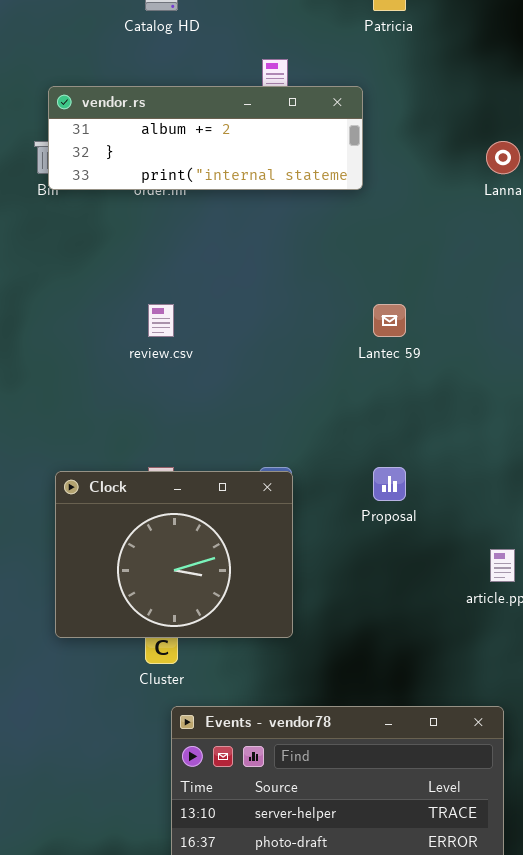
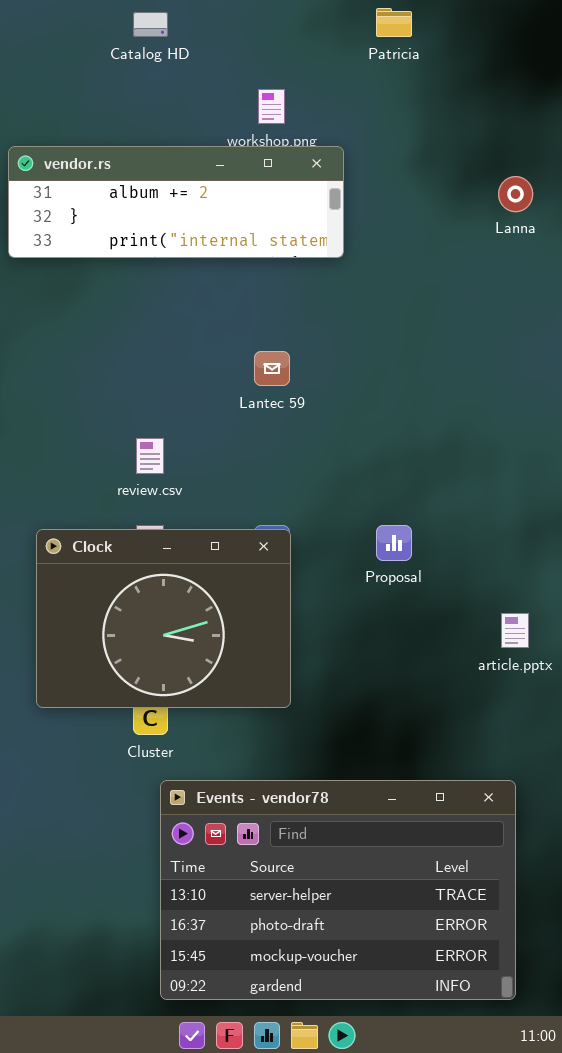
vendor.rs: [48,86,363,190] -> [8,146,344,258], moved
review.csv: [148,304,174,337] -> [136,438,164,474], moved
Lantec 59: [373,304,406,337] -> [254,351,290,386], moved

